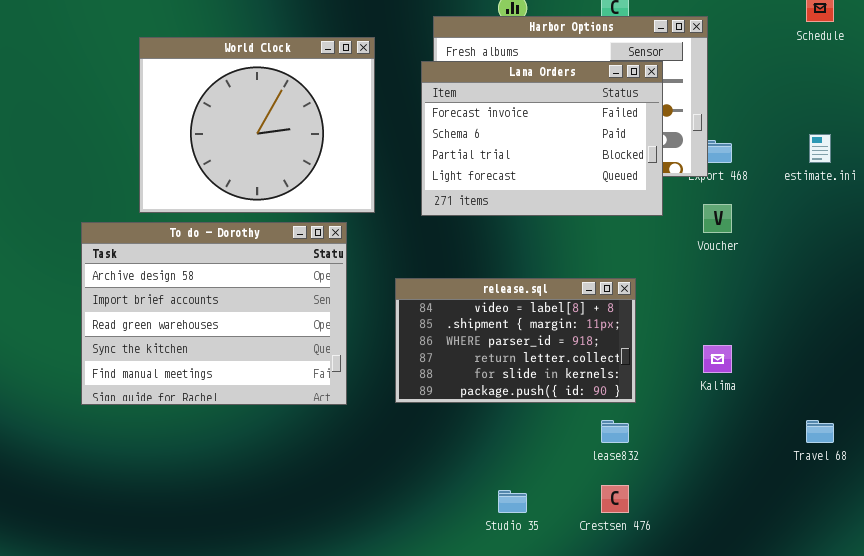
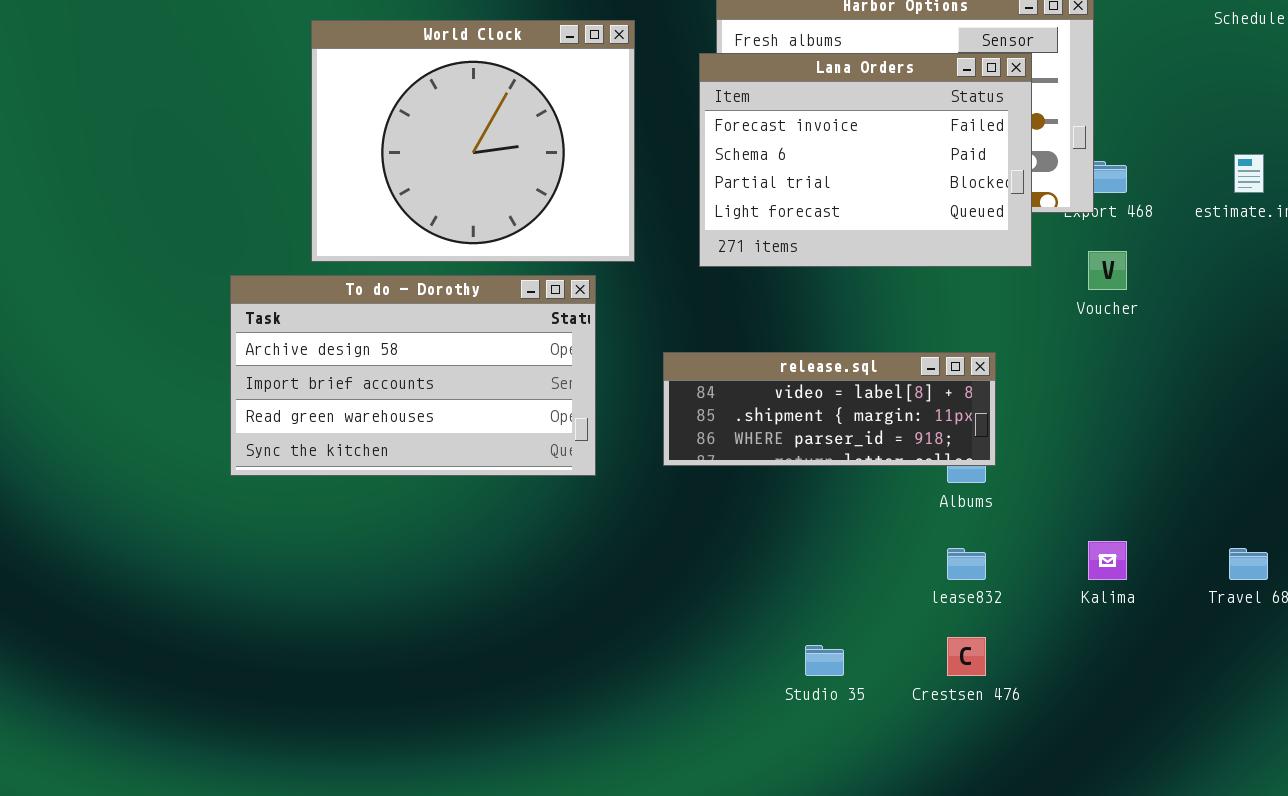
To do - Dorothy: [81,222,347,405] -> [230,275,596,476], resized
release.sql: [395,278,636,403] -> [663,352,996,466], resized
Kalima: [703,345,732,373] -> [1088,541,1127,580], moved

